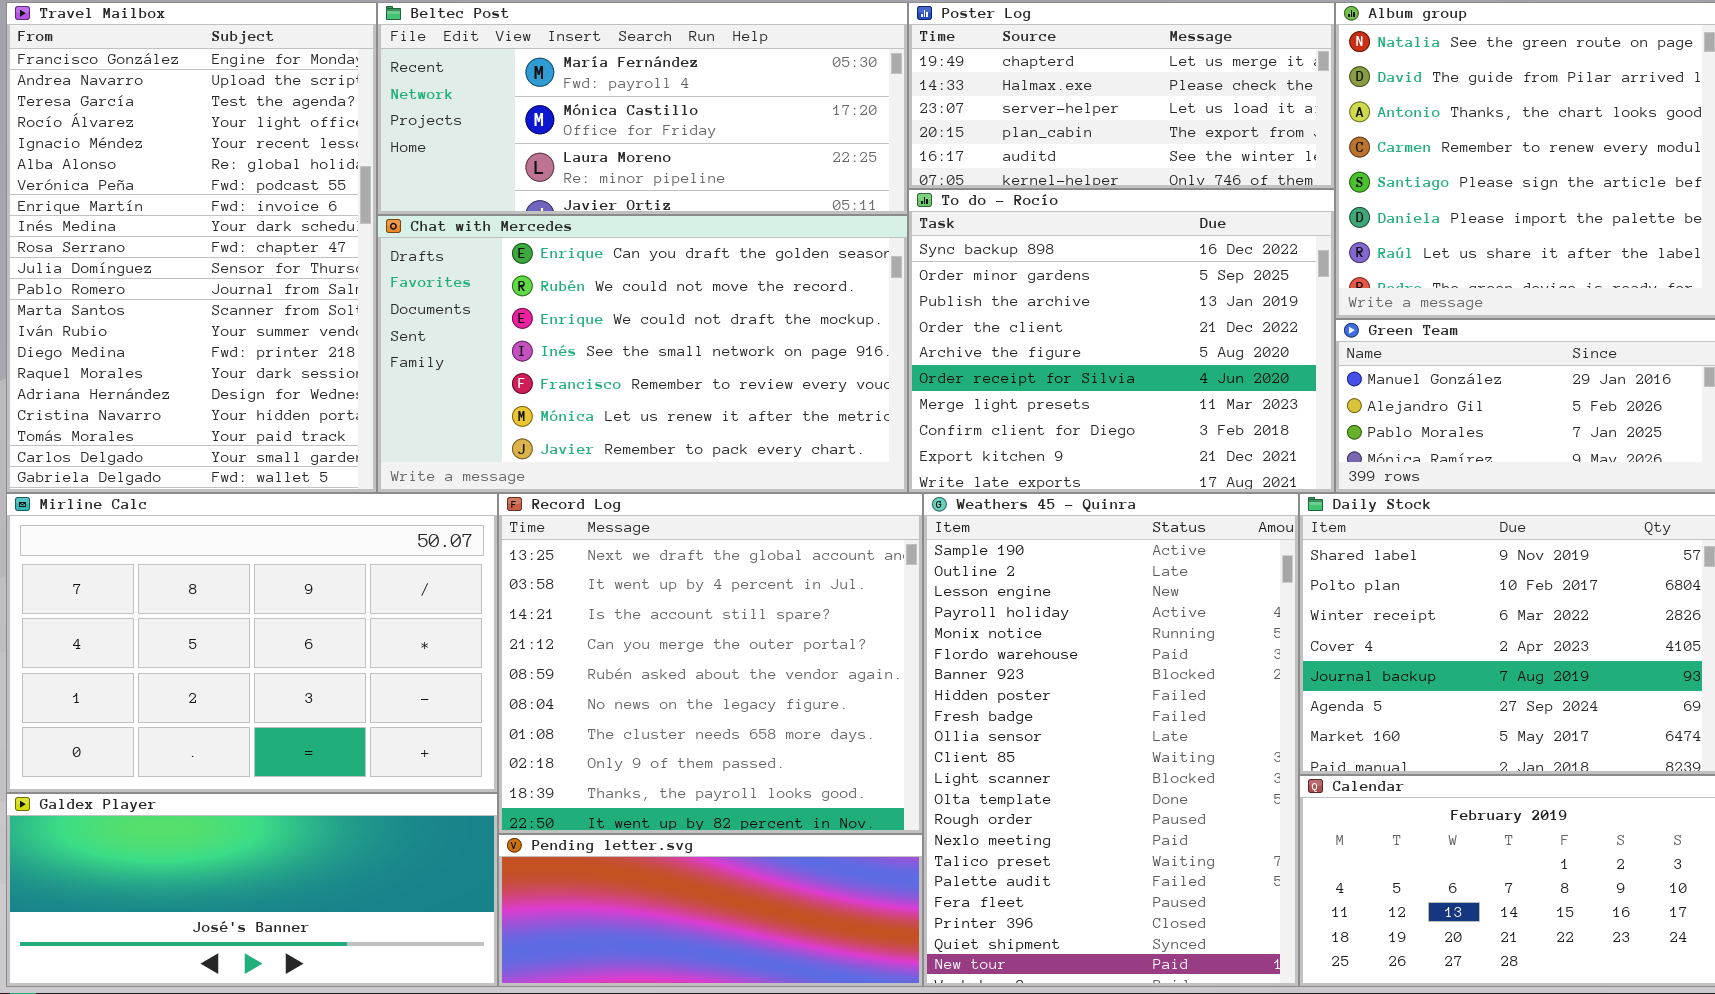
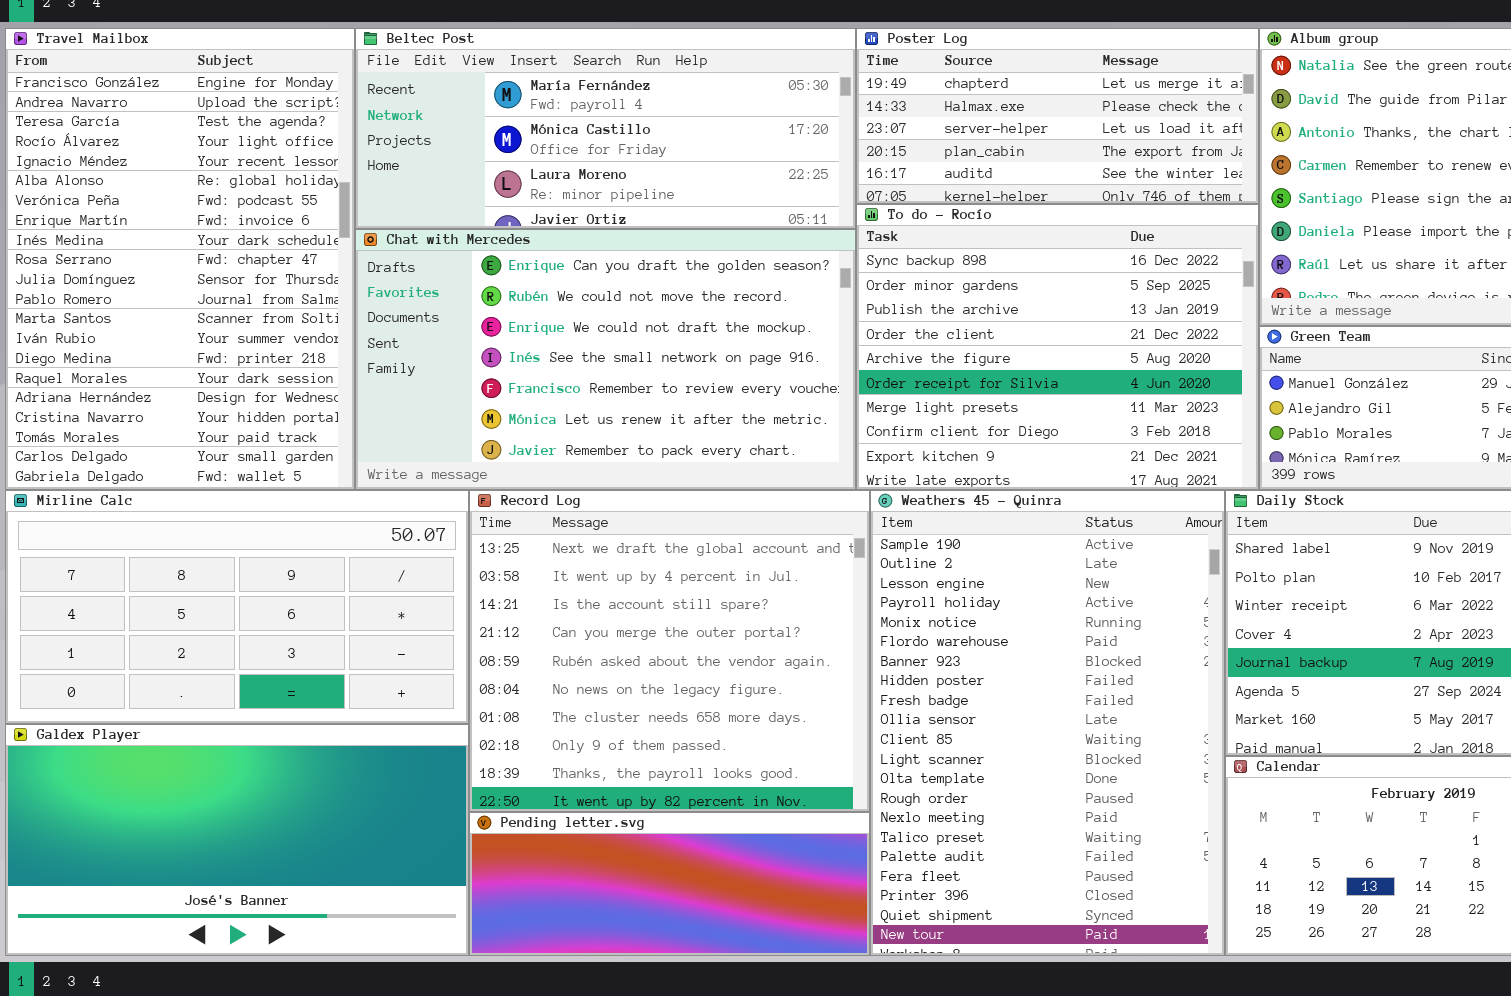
Mirline Calc: [6,493,498,793] -> [5,490,469,724], resized
Galdex Player: [6,793,498,987] -> [5,724,469,956], resized

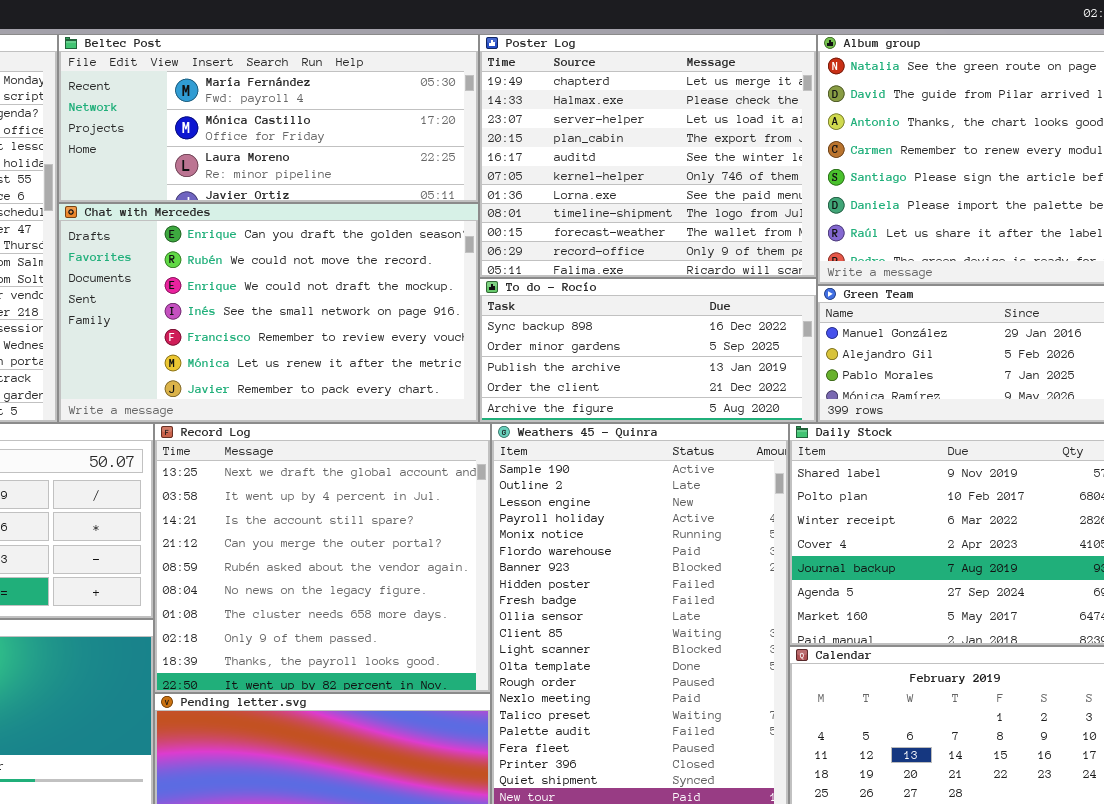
Poster Log: [856,28,1259,204] -> [479,34,817,278], resized
To do - Rocío: [856,204,1259,490] -> [479,278,817,423], resized

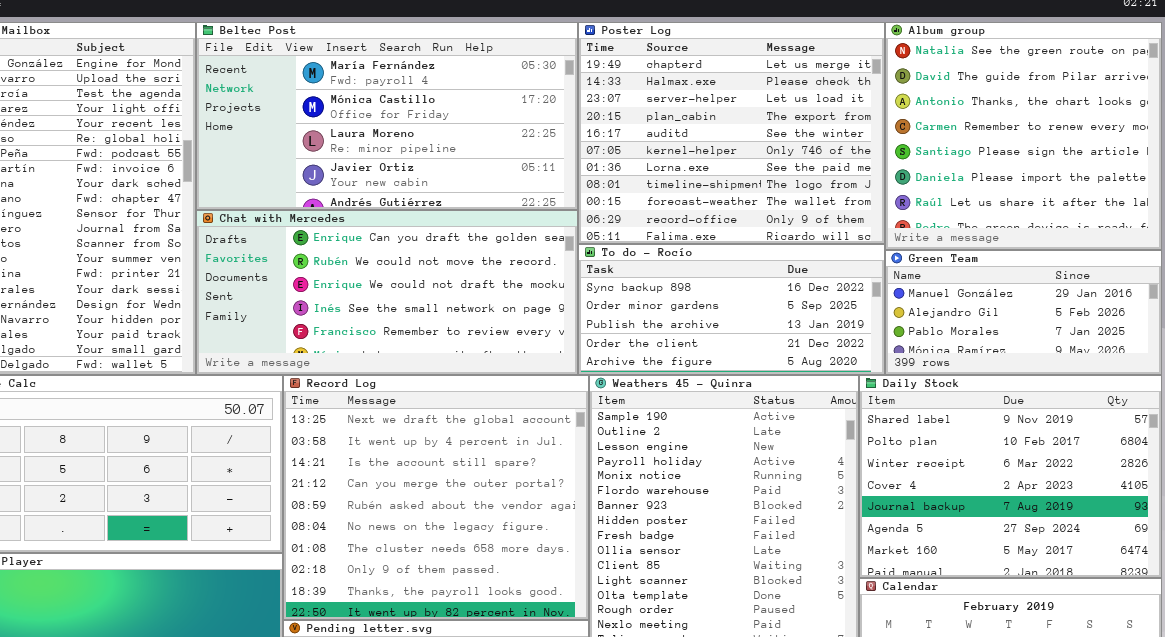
Beltec Post: [58,34,479,203] -> [196,22,578,210], resized
Chat with Mercedes: [58,203,479,423] -> [196,210,578,375], resized

